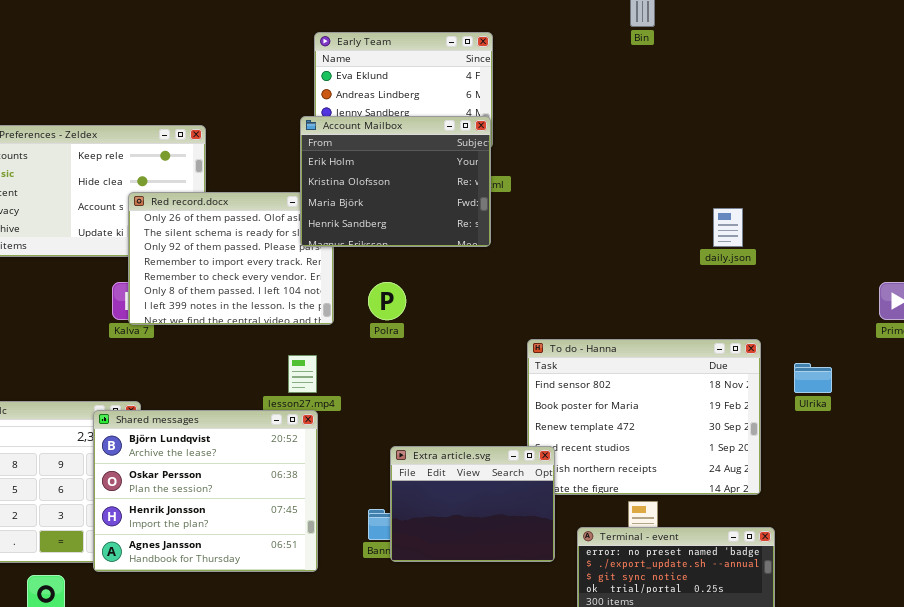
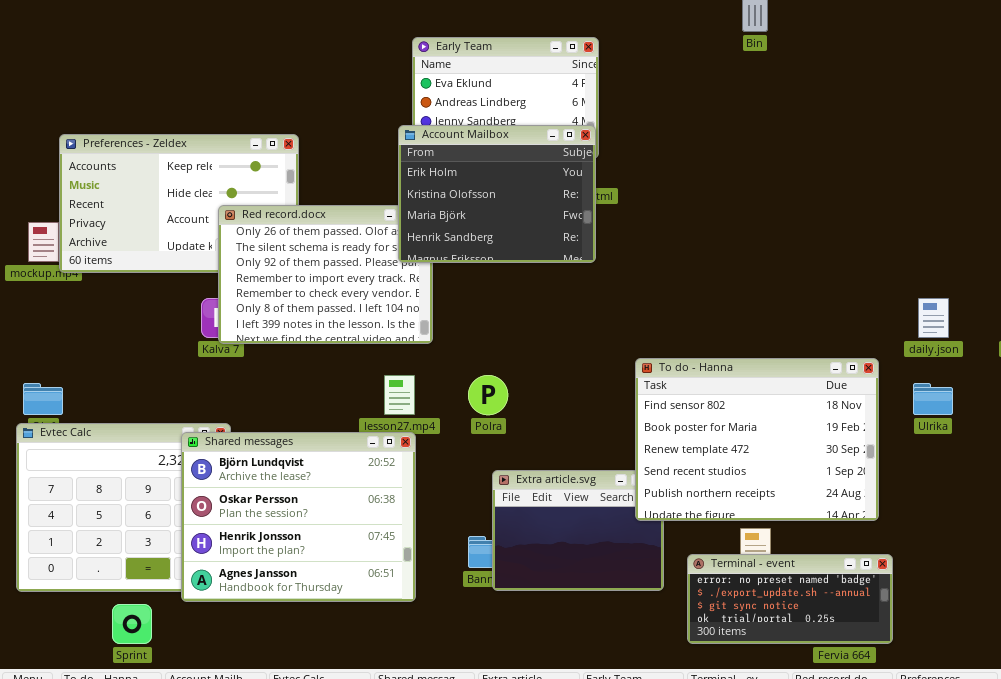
daily.json: [713,208,743,247] -> [918,298,949,338], moved
Polra: [368,282,406,320] -> [468,375,508,415], moved
To do - Hanna: [527,339,761,495] -> [635,358,879,521], raised

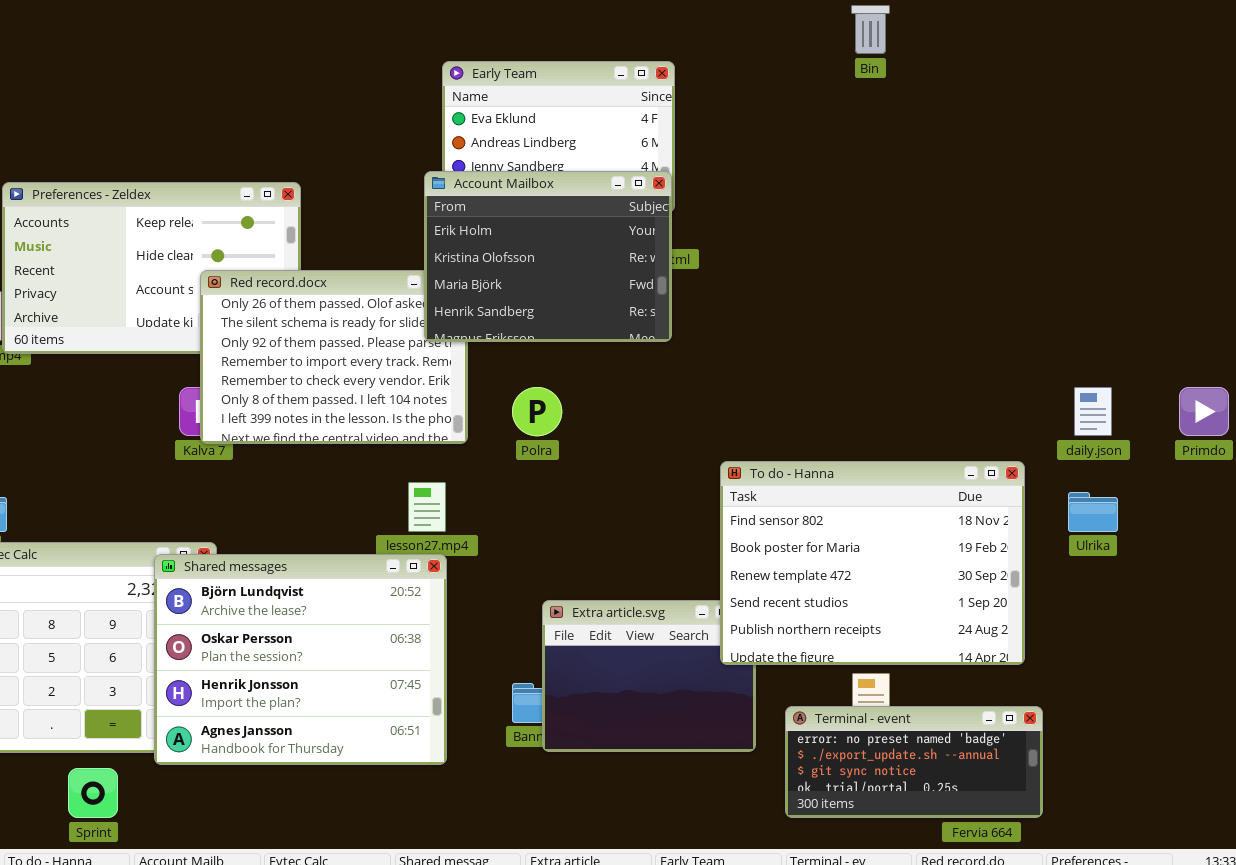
Polra: [468,375,508,415] -> [512,387,562,436], moved

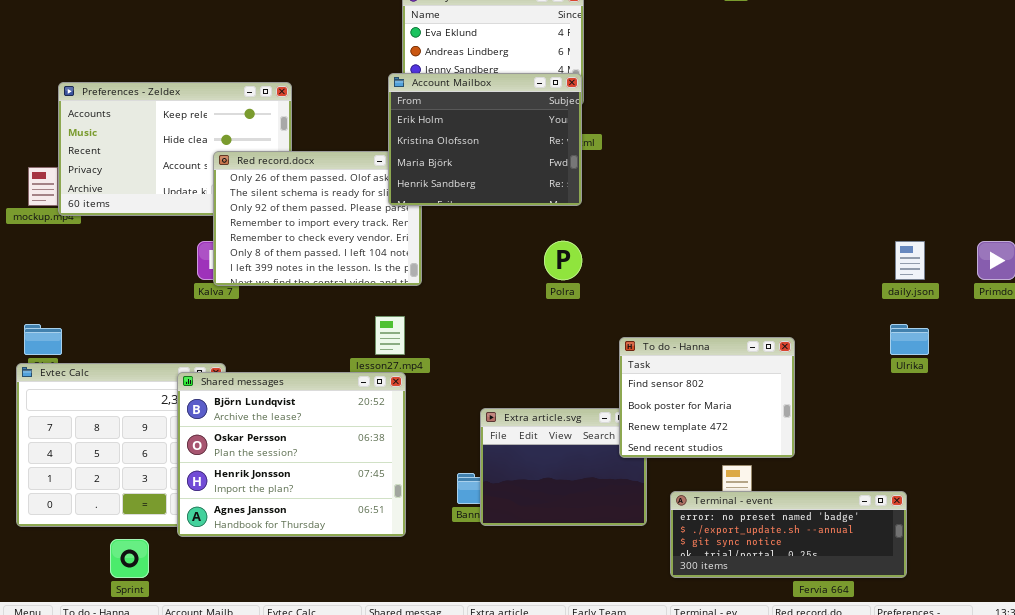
Polra: [512,387,562,436] -> [544,241,582,280], moved
To do - Hanna: [720,461,1025,665] -> [619,337,795,458], resized
Terminal - event: [785,706,1043,818] -> [670,491,907,578], resized

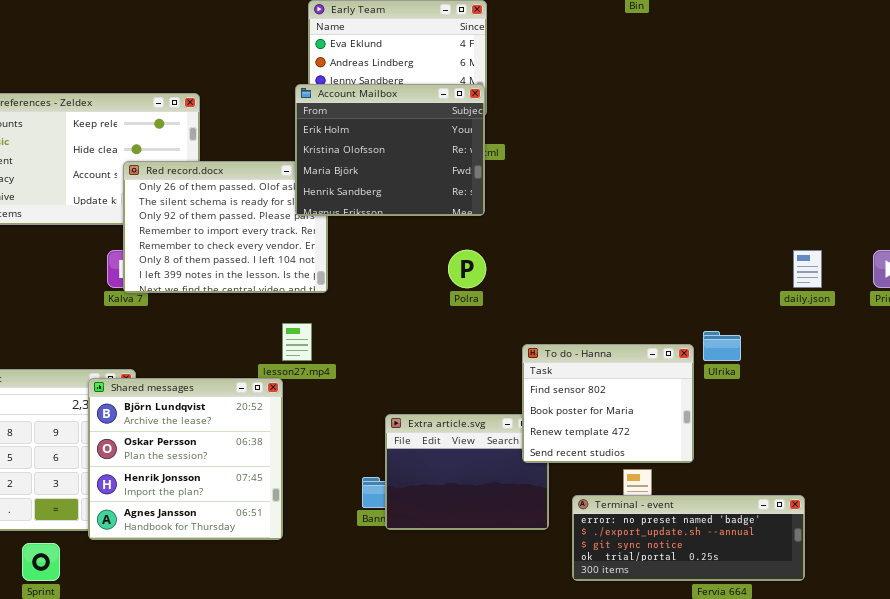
Ulrika: [890,324,929,355] -> [703,331,741,361], moved
Shared messages: [177,372,406,537] -> [88,378,283,540], resized

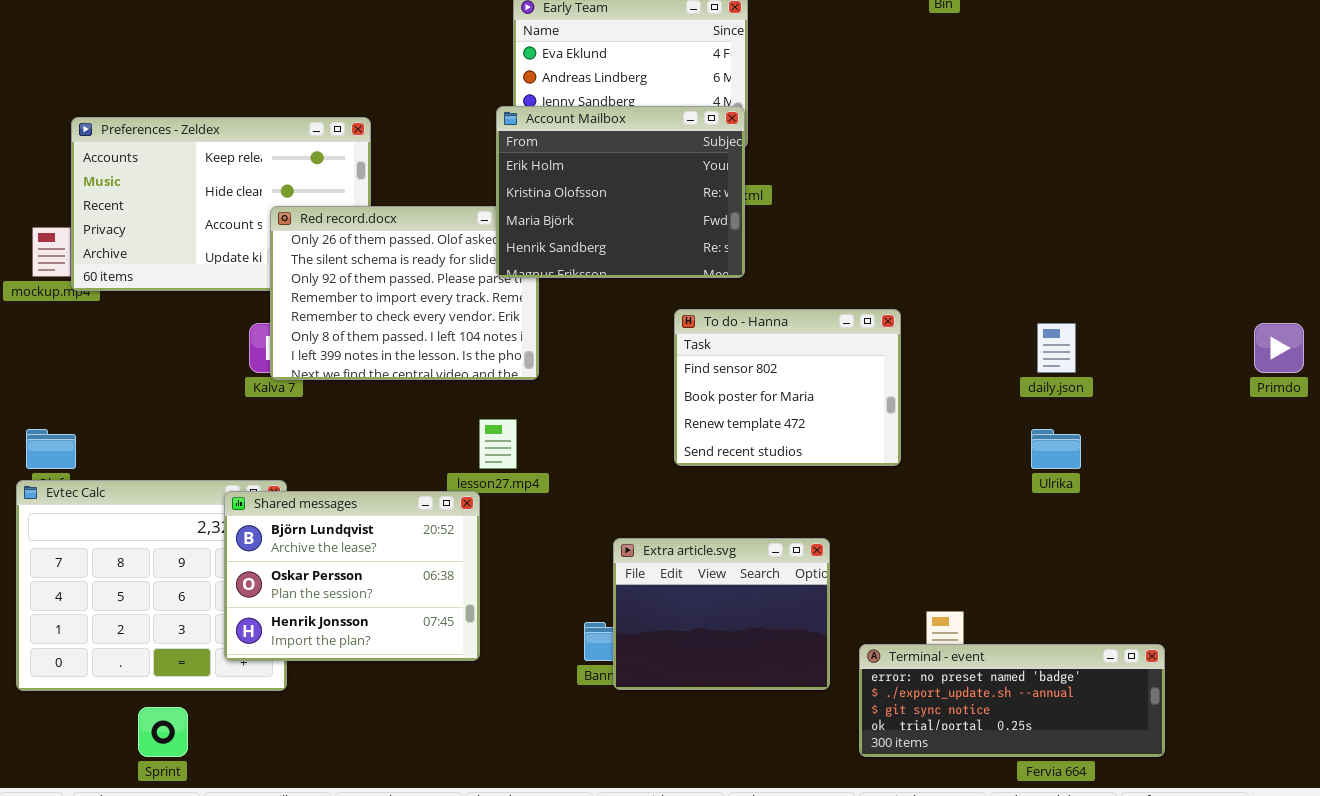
daily.json: [793,250,822,288] -> [1037,323,1076,373], moved
To do - Hanna: [522,344,694,463] -> [674,309,901,466], moved
Shared messages: [88,378,283,540] -> [224,491,480,661], resized

